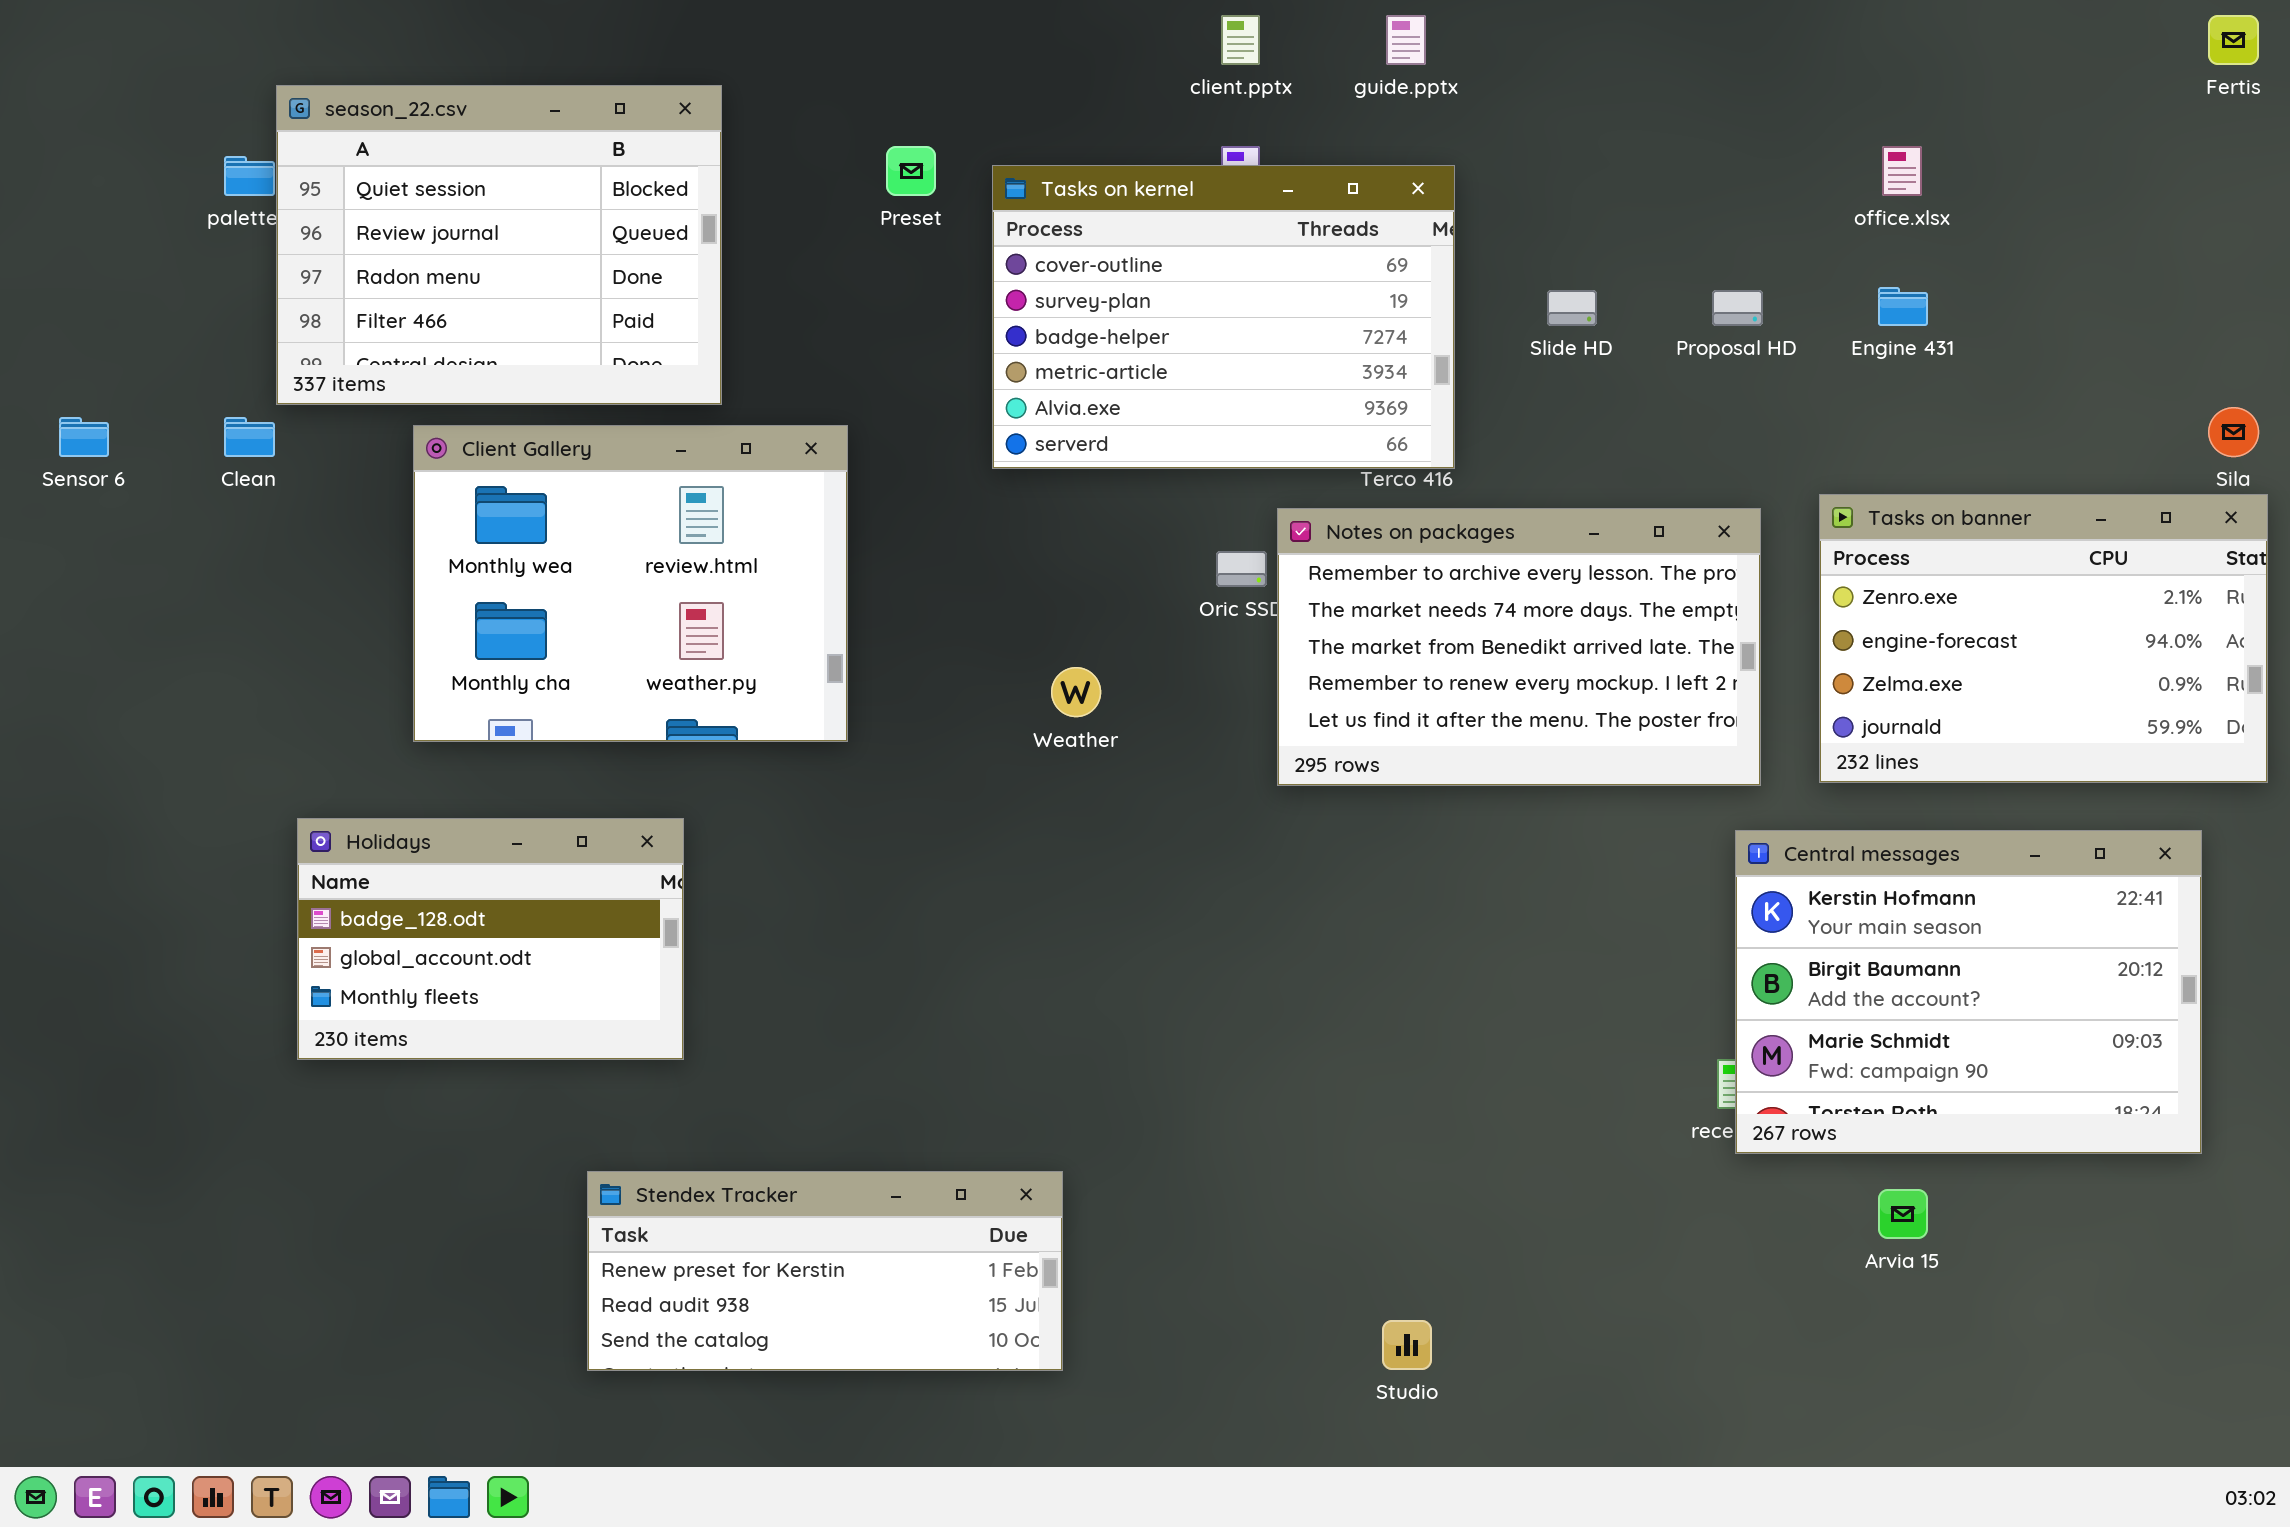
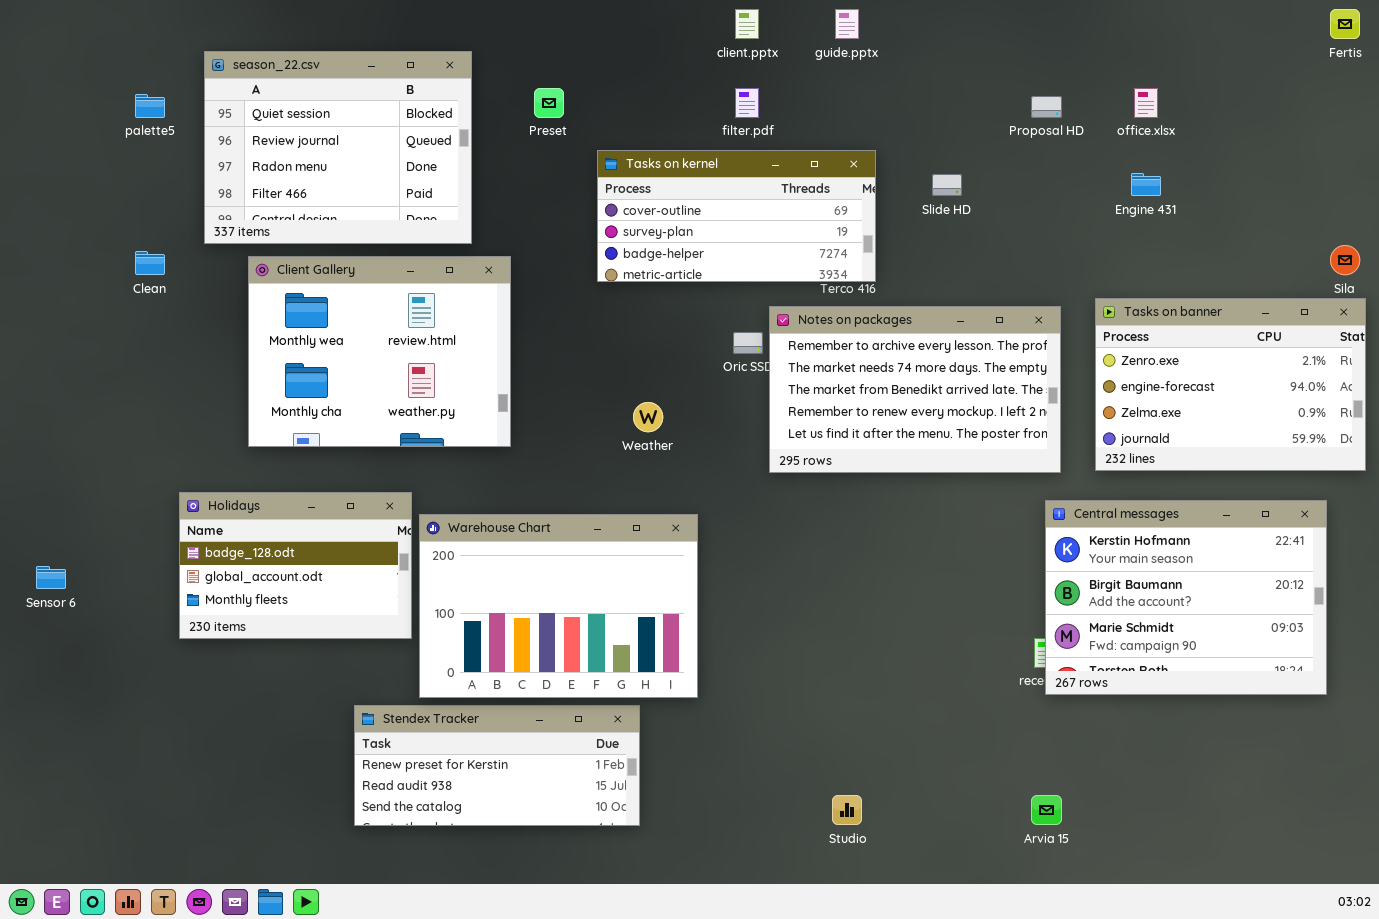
season_22.csv: [276,85,722,405] -> [204,51,472,244], moved
Tasks on kernel: [992,165,1455,469] -> [597,150,876,282], resized
Proposal HD: [1712,290,1763,326] -> [1031,96,1062,118], moved
Sensor 6: [59,417,109,457] -> [36,566,66,589], moved
Warehouse Chart: none -> [419,514,698,698], opened
Arvia 15: [1878,1189,1928,1239] -> [1031,795,1062,825], moved

